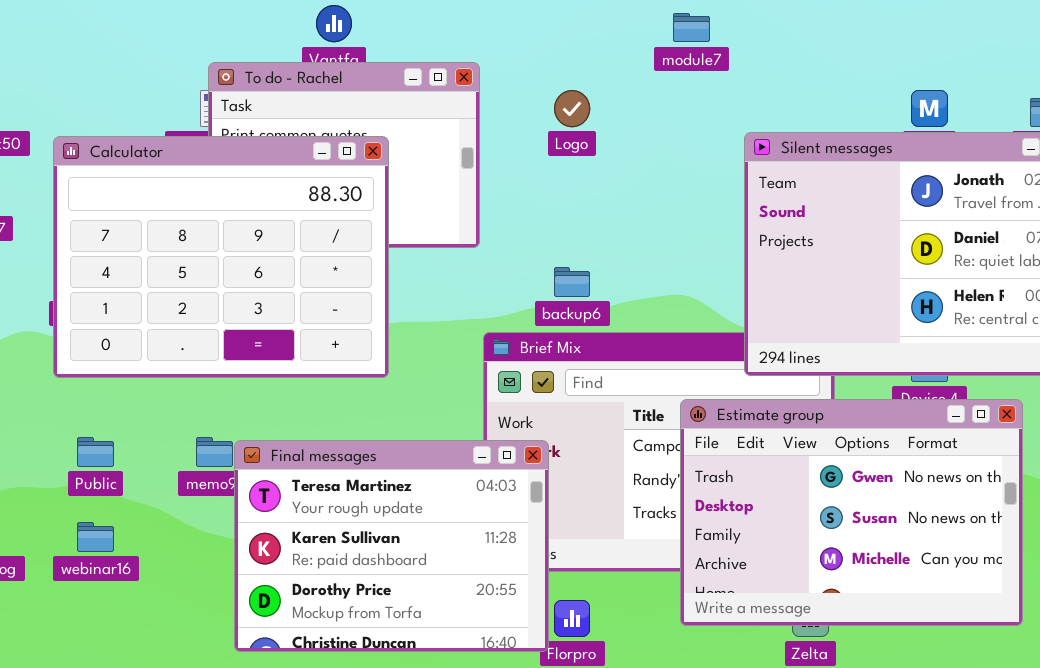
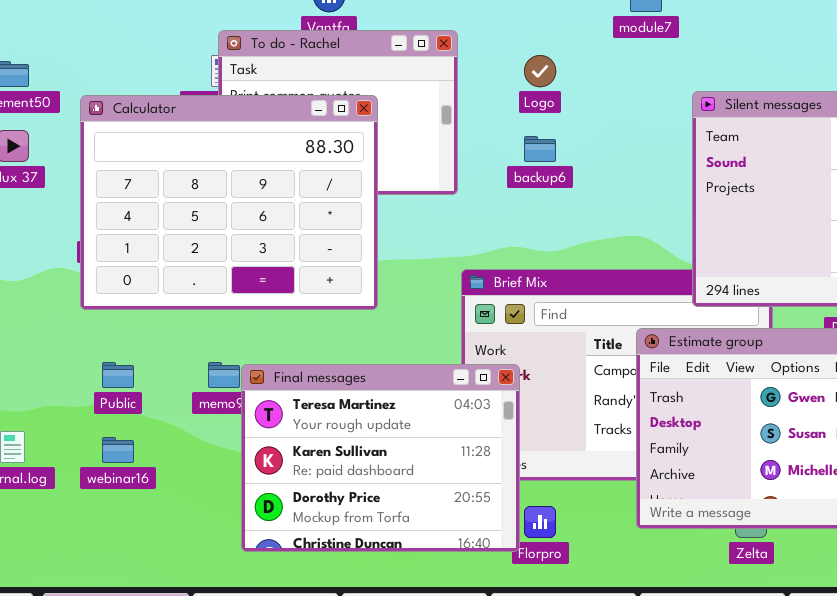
backup6: [554,267,590,297] -> [524,136,556,162], moved

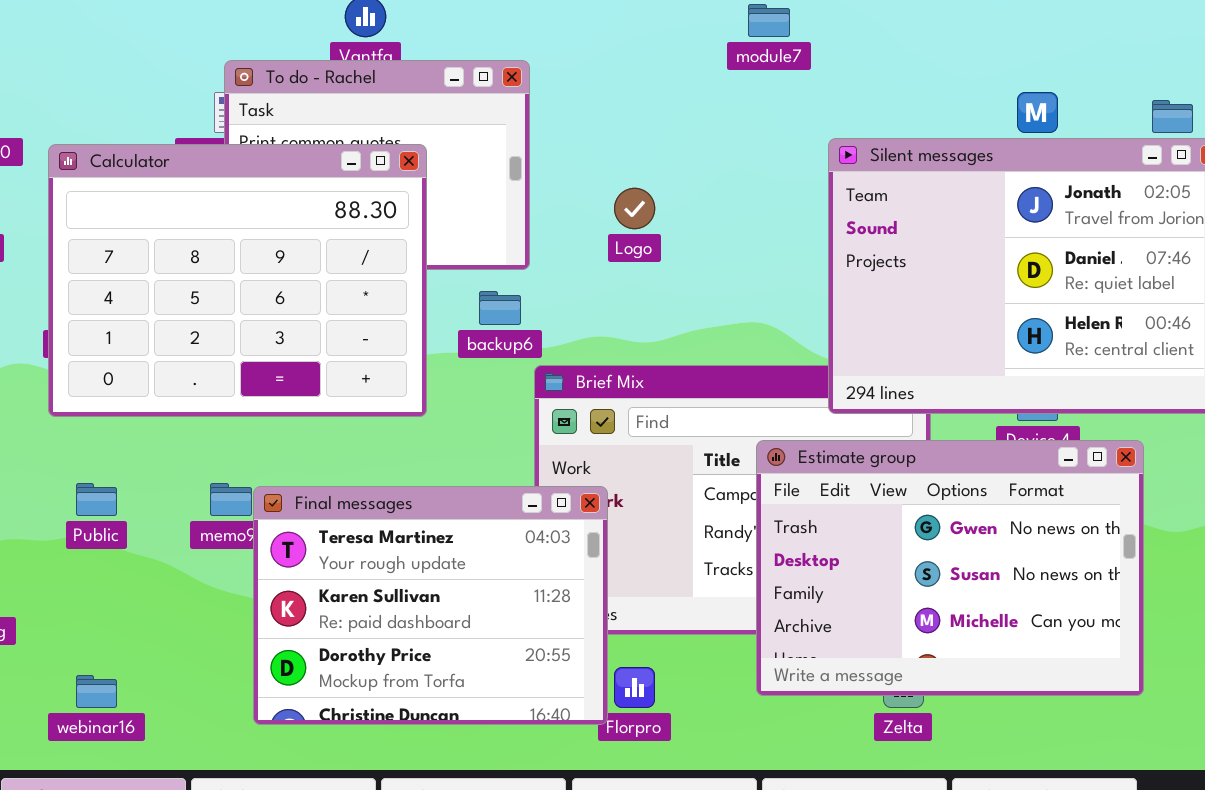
Logo: [524,55,556,87] -> [614,188,655,229], moved
backup6: [524,136,556,162] -> [479,291,521,325], moved
webinar16: [102,437,134,463] -> [76,675,117,708], moved

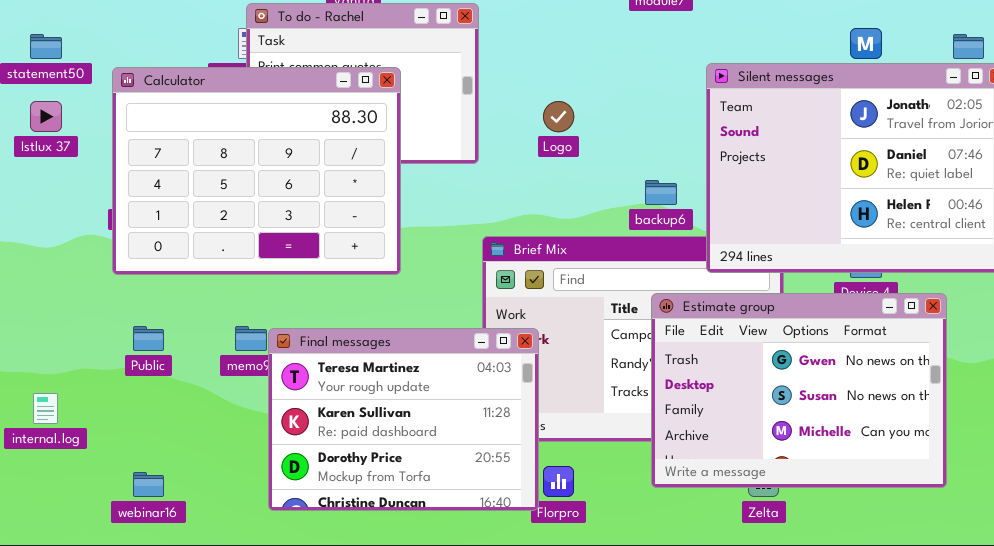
backup6: [479,291,521,325] -> [645,180,677,205], moved

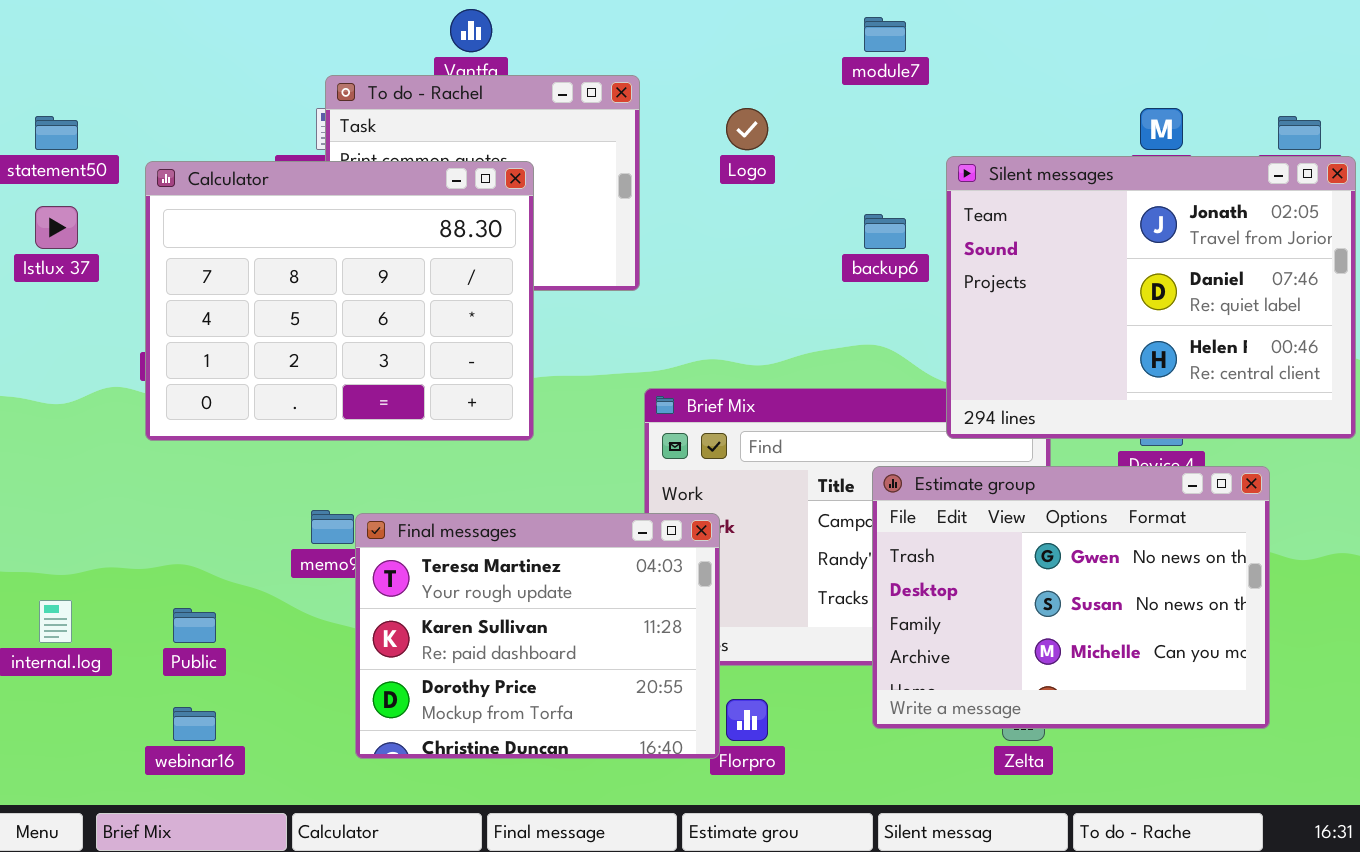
Logo: [543,101,574,132] -> [726,108,768,150], moved
backup6: [645,180,677,205] -> [864,214,906,249], moved
Public: [133,326,164,351] -> [173,608,216,643], moved

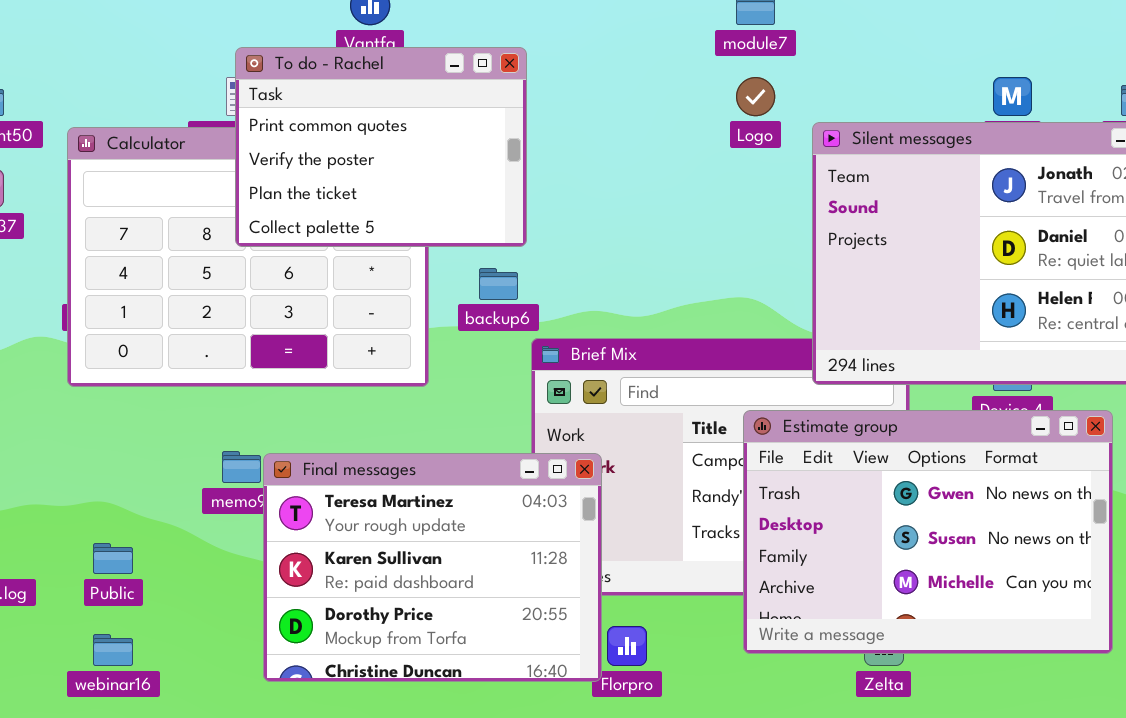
To do - Rachel: [325,75,640,291] -> [235,47,527,247], raised
Logo: [726,108,768,150] -> [736,77,775,116], moved
backup6: [864,214,906,249] -> [479,268,518,300], moved

